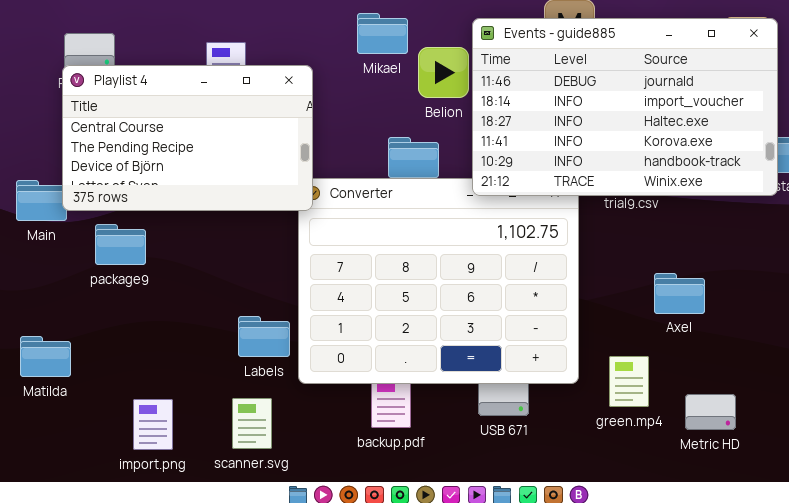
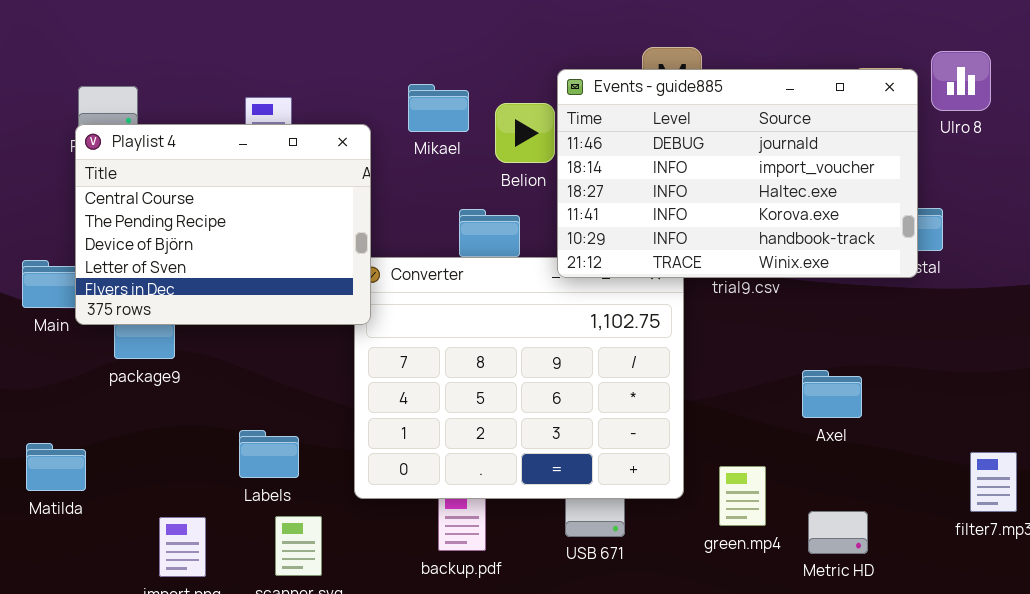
Mikael: [357,13,408,54] -> [408,84,469,132], moved
Playlist 4: [62,65,313,211] -> [75,124,371,325], resized
Axel: [654,273,705,314] -> [802,370,862,418], moved
Labels: [238,316,290,357] -> [239,430,299,478], moved

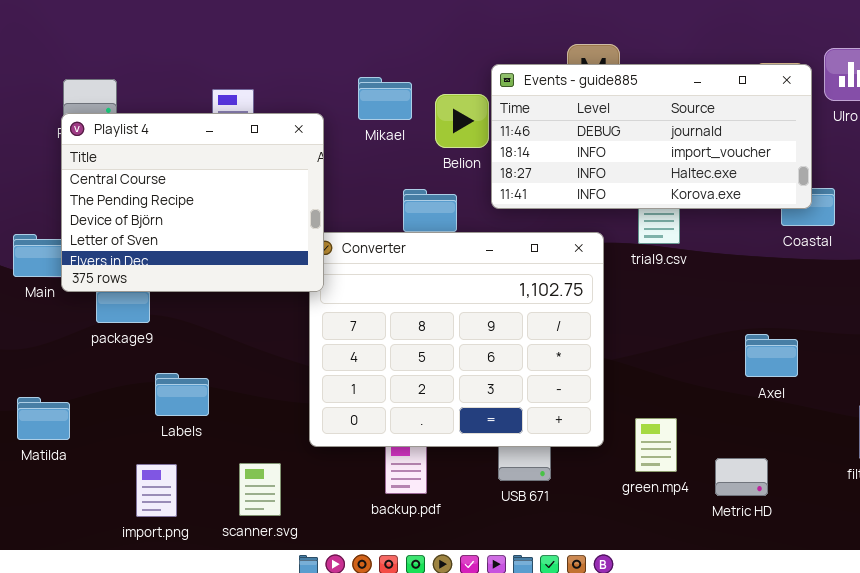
Events - guide885: [557,69,918,278] -> [491,64,812,209], resized
Axel: [802,370,862,418] -> [745,334,798,377], moved
Labels: [239,430,299,478] -> [155,373,209,416], moved

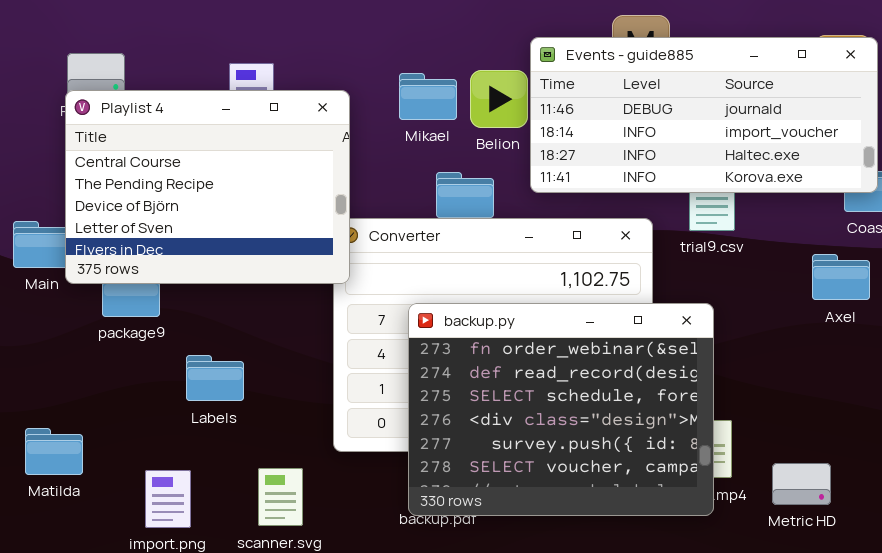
Mikael: [358,77,412,120] -> [399,73,457,120], moved
backup.py: none -> [408,303,714,516], opened
Axel: [745,334,798,377] -> [812,254,870,300], moved
Labels: [155,373,209,416] -> [186,355,244,401], moved
Matilda: [17,397,70,440] -> [25,428,83,475], moved

